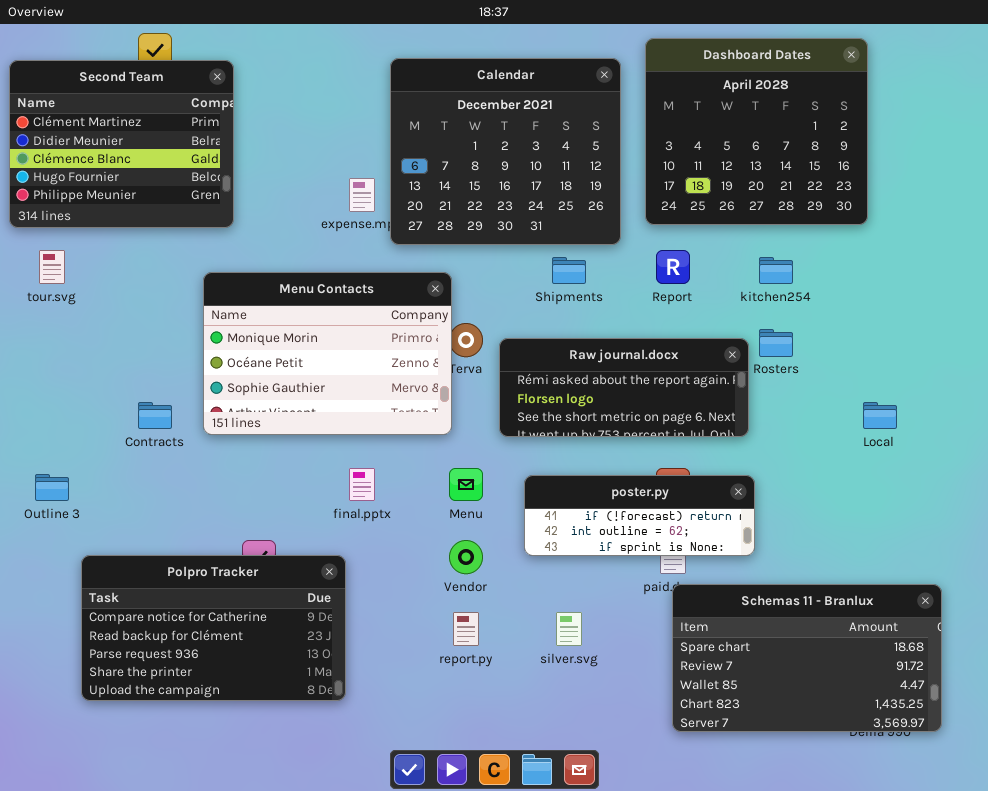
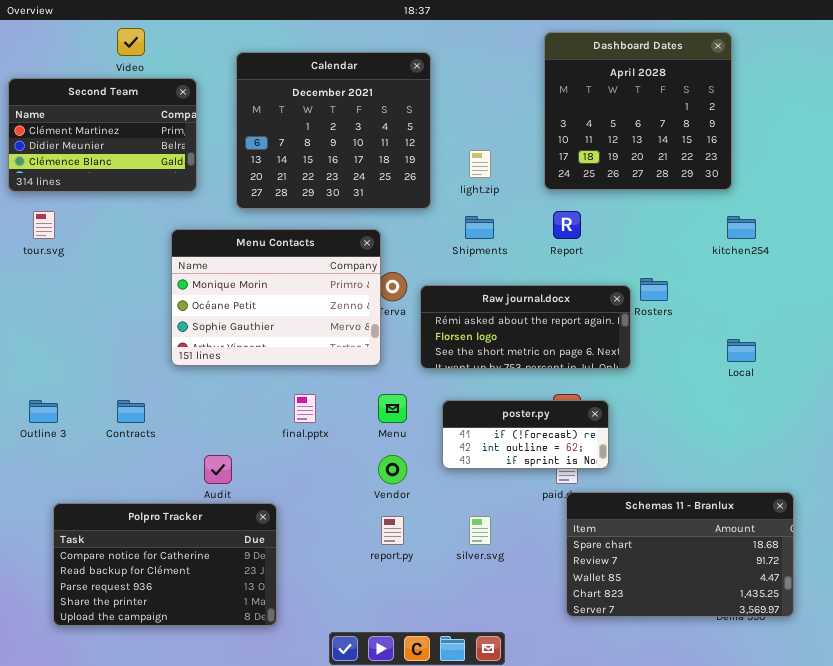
Calendar: [390,58,621,245] -> [236,52,431,209], moved
Second Team: [9,60,234,228] -> [8,78,197,192], resized
kitchen254: [759,257,793,284] -> [727,216,756,239], moved
Contracts: [138,402,172,429] -> [117,400,145,423], moved
poster.py: [524,475,755,556] -> [442,400,609,469], resized
Polpro Tracker: [81,555,346,701] -> [53,503,277,626], moved

